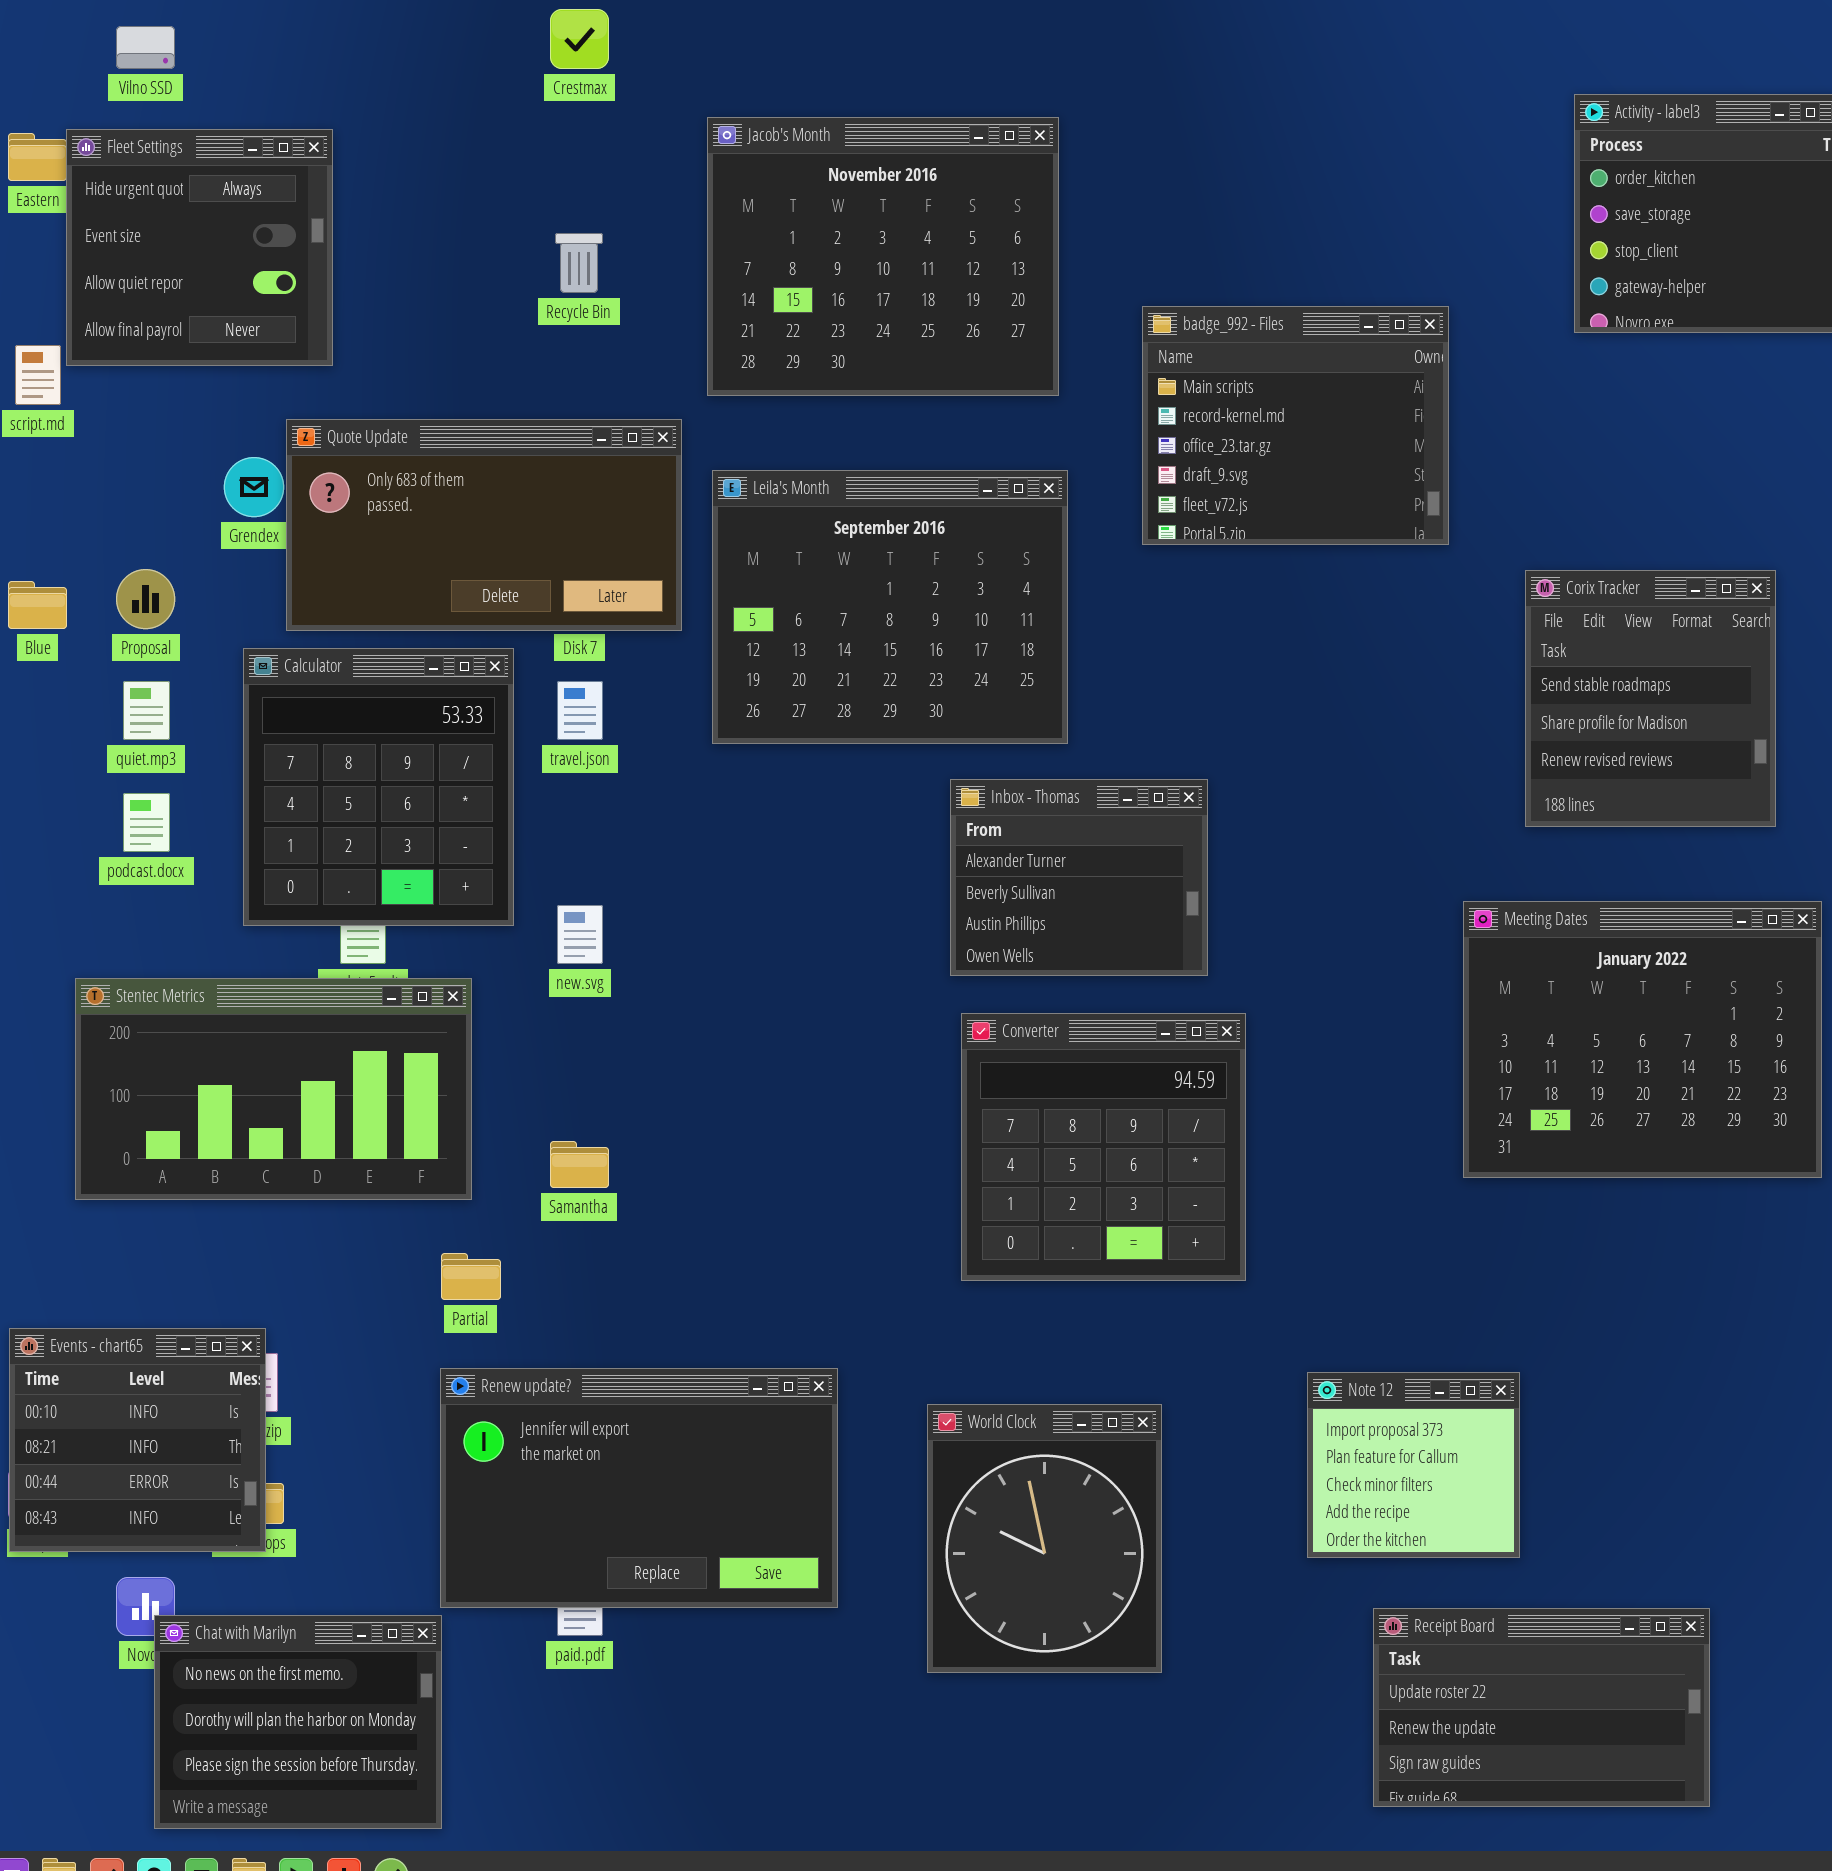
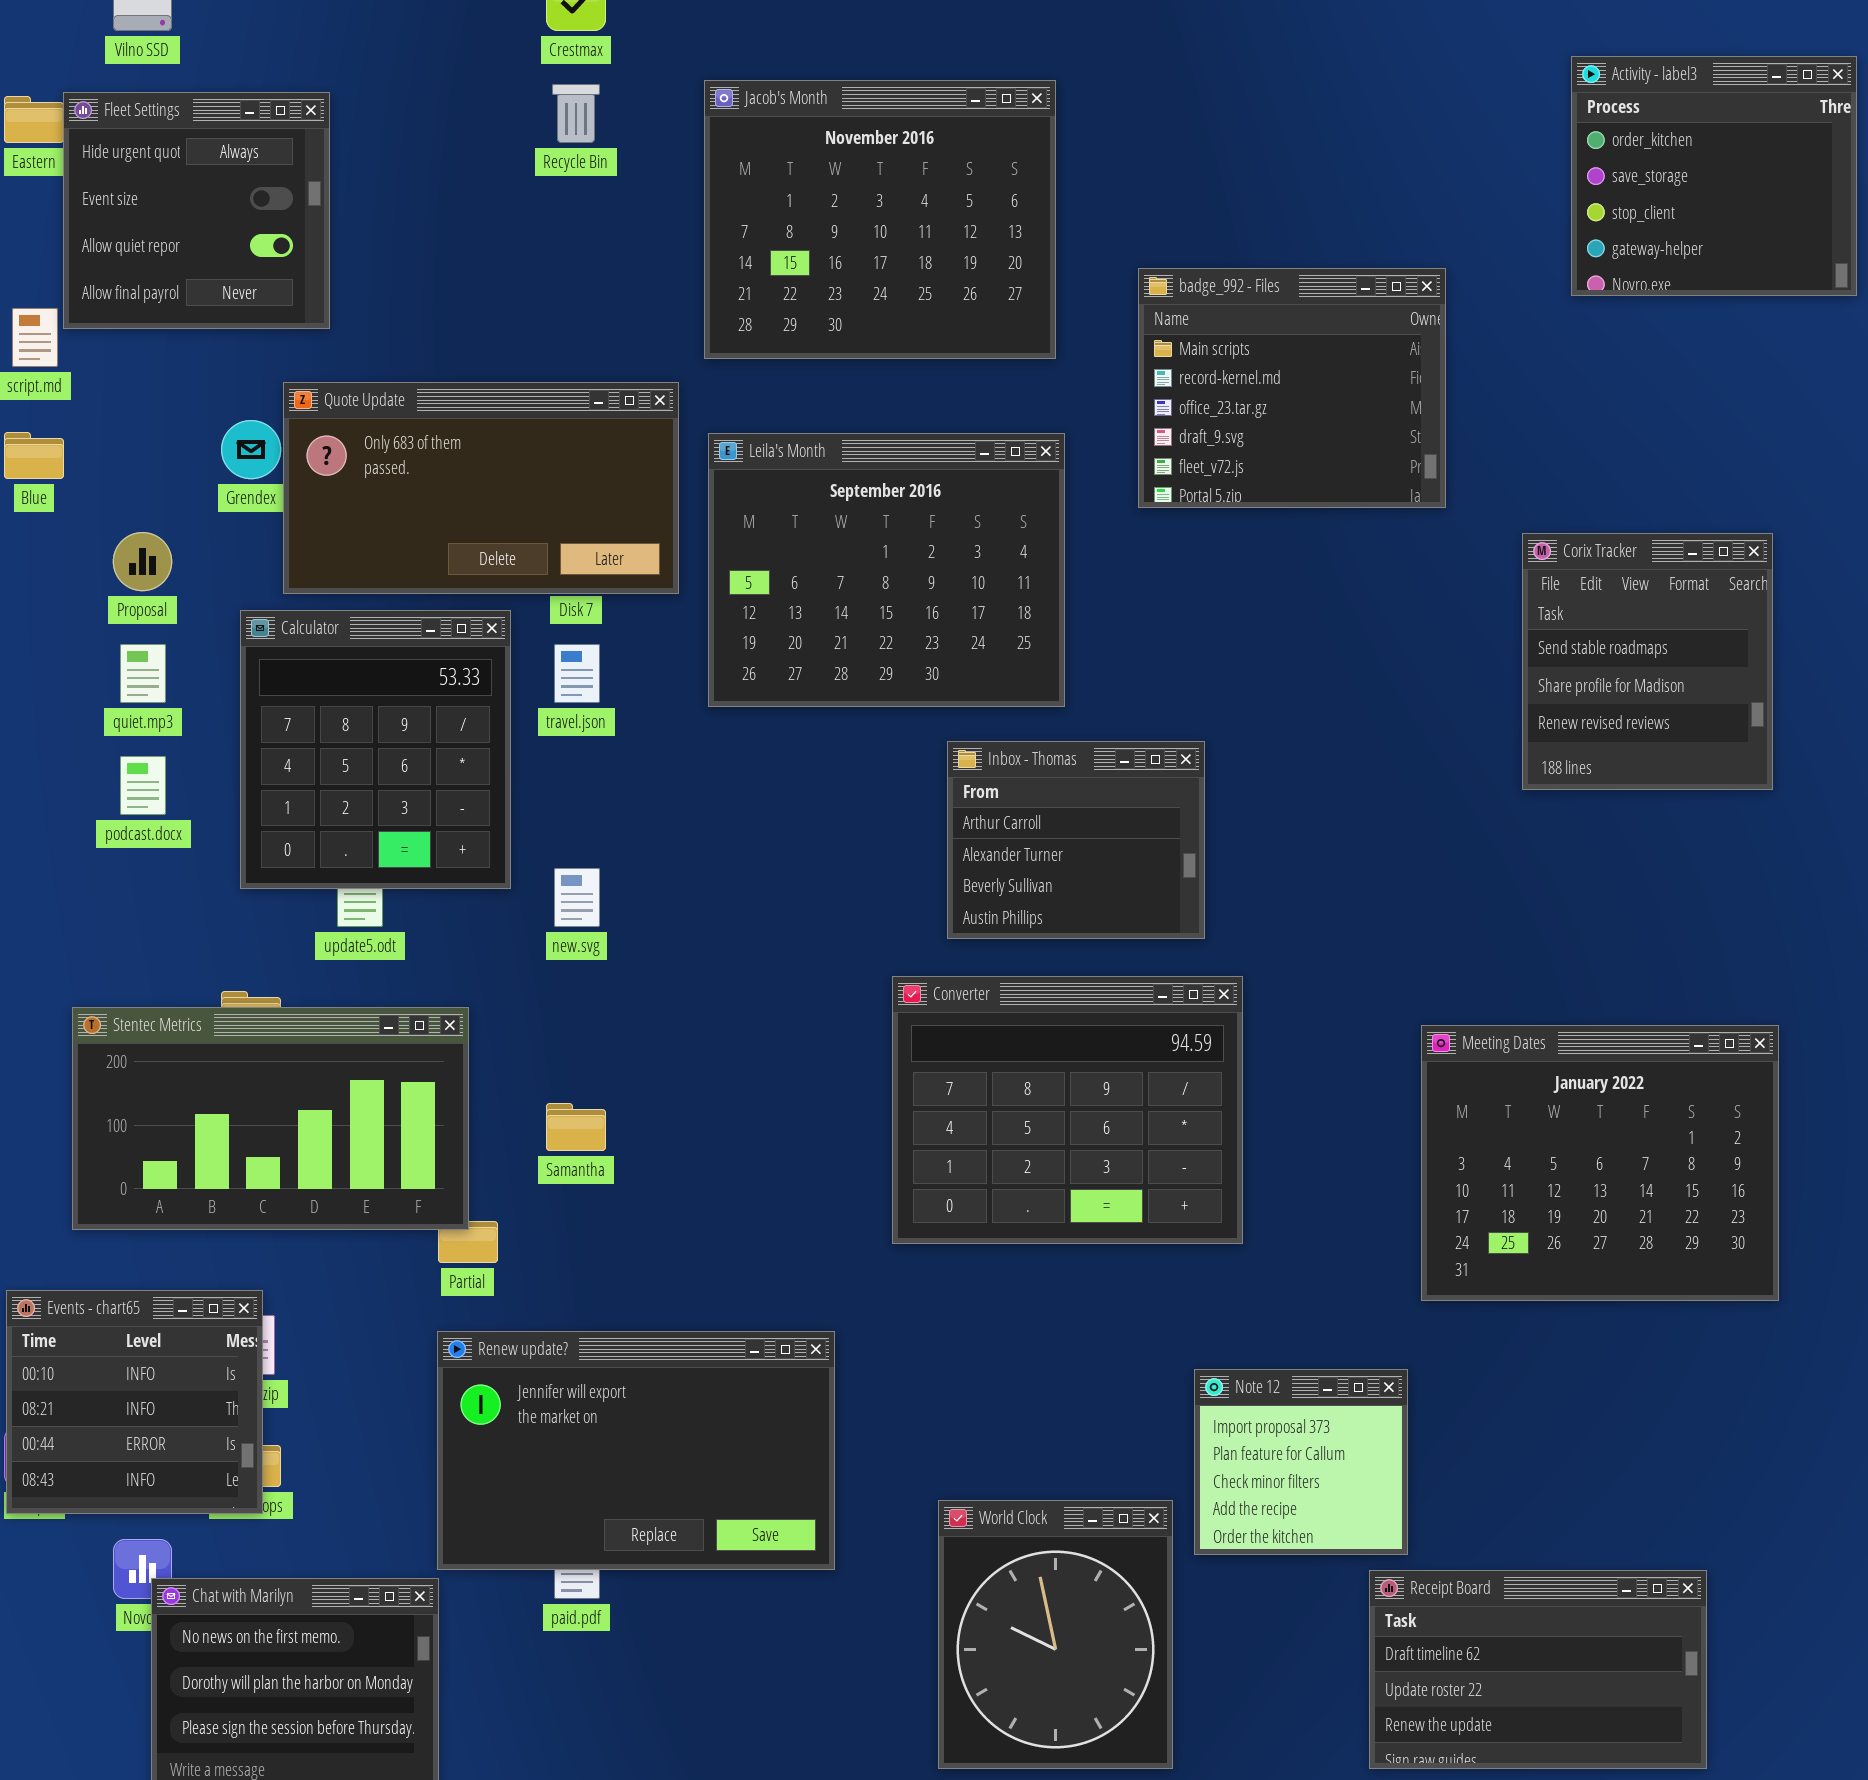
Recycle Bin: [555,233,603,293] -> [552,84,600,143], moved
Blue: [8,581,67,629] -> [4,432,64,479], moved
Inbox - Thomas: [950,779,1208,976] -> [947,741,1205,939], scrolled up 1 row
Meeting Dates: [1463,901,1822,1178] -> [1421,1025,1779,1301], moved
Stentec Metrics: [75,978,472,1200] -> [72,1007,469,1230], moved
Converter: [961,1013,1246,1281] -> [892,976,1243,1244], resized
Note 12: [1307,1372,1520,1558] -> [1194,1369,1408,1555], moved
World Clock: [927,1404,1162,1673] -> [938,1500,1173,1769], moved
Receipt Board: [1373,1608,1710,1807] -> [1369,1570,1707,1769], scrolled up 1 row

